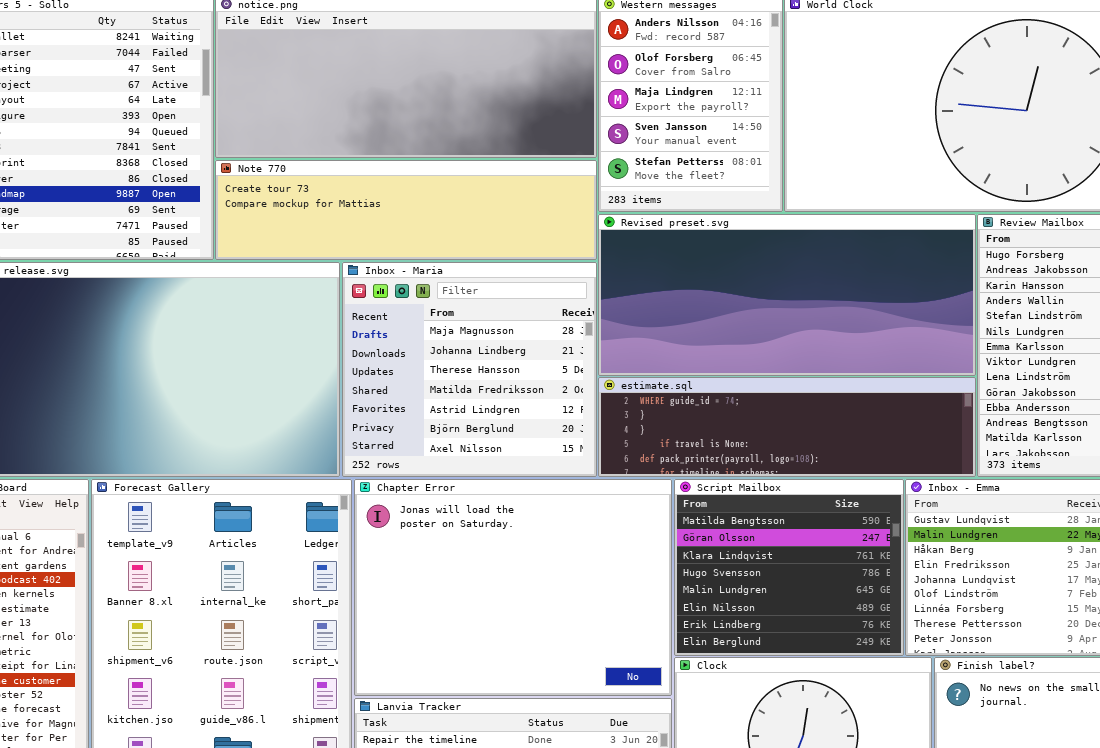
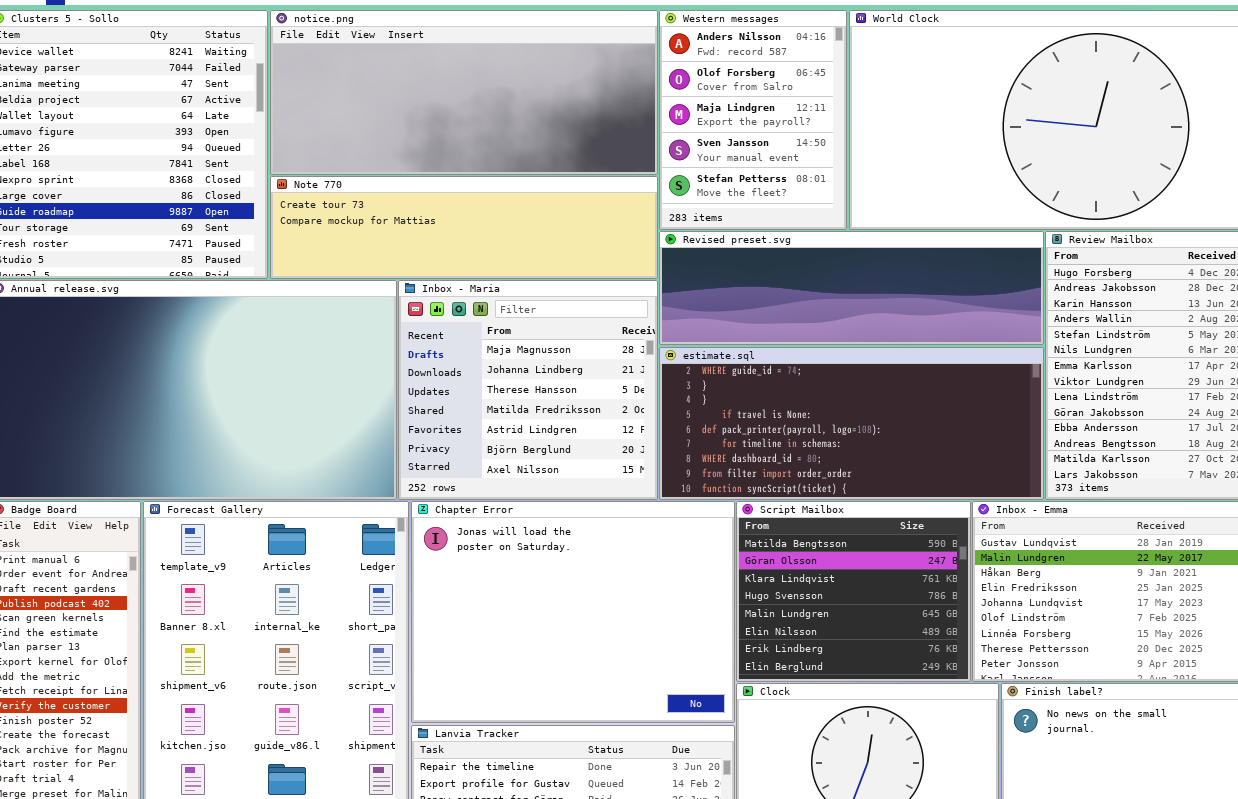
Revised preset.svg: [598,214,976,376] -> [659,231,1044,345], resized
estimate.sql: [598,377,976,477] -> [659,347,1044,500], resized

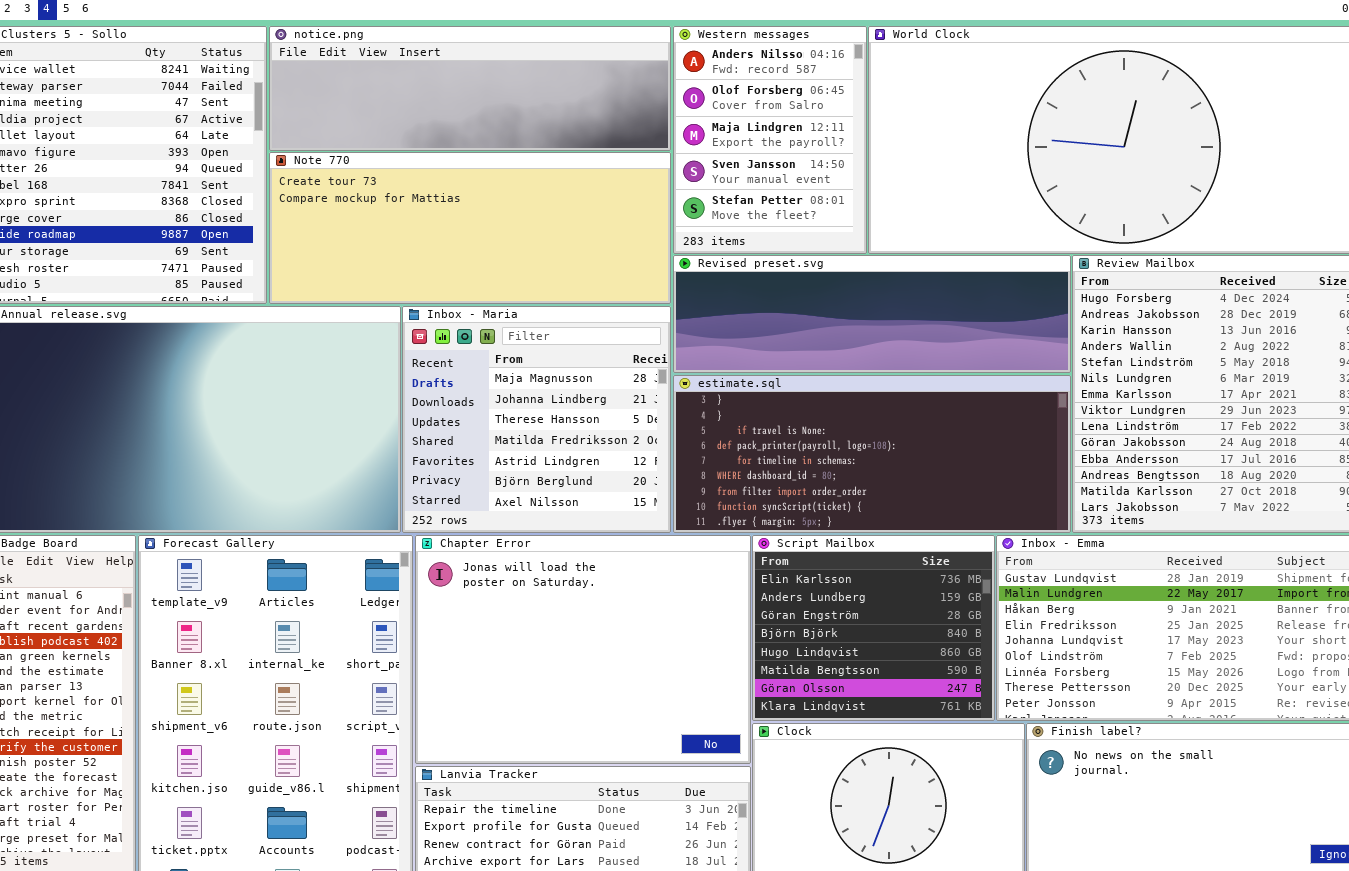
notice.png: [270,10,658,175] -> [269,26,671,151], resized
Note 770: [270,176,658,279] -> [269,152,671,304], resized
estimate.sql: [659,347,1044,500] -> [673,375,1071,533], scrolled down 1 row
Script Mailbox: [736,501,971,682] -> [752,535,995,721], scrolled up 5 rows

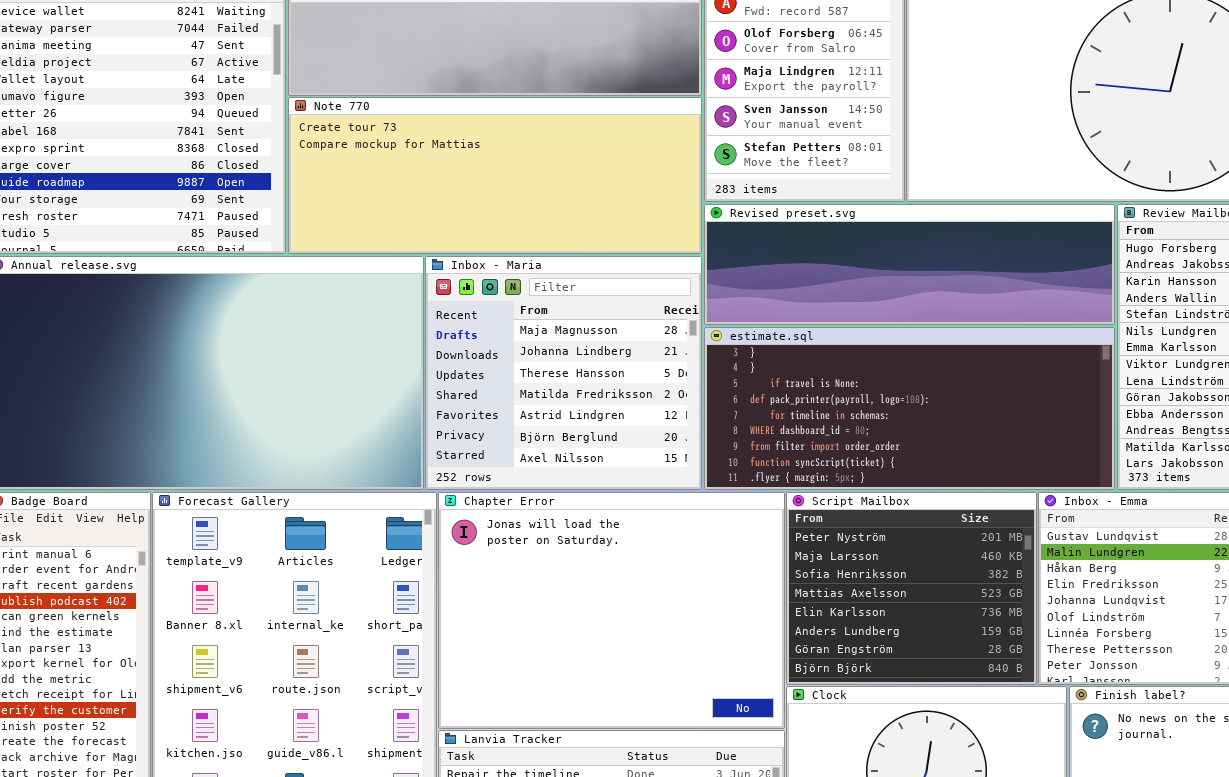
Script Mailbox: [752,535,995,721] -> [786,492,1037,685], scrolled up 4 rows

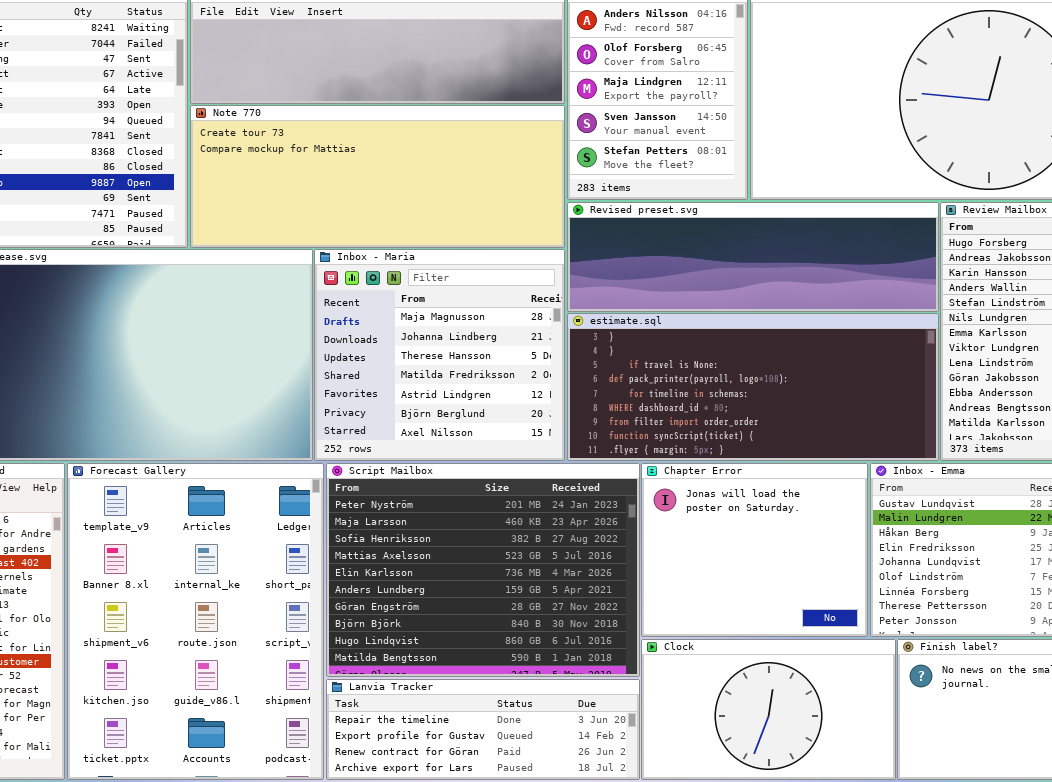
Chapter Error: [438,492,785,729] -> [641,463,868,637], moved, resized
Script Mailbox: [786,492,1037,685] -> [326,463,640,677], moved, resized

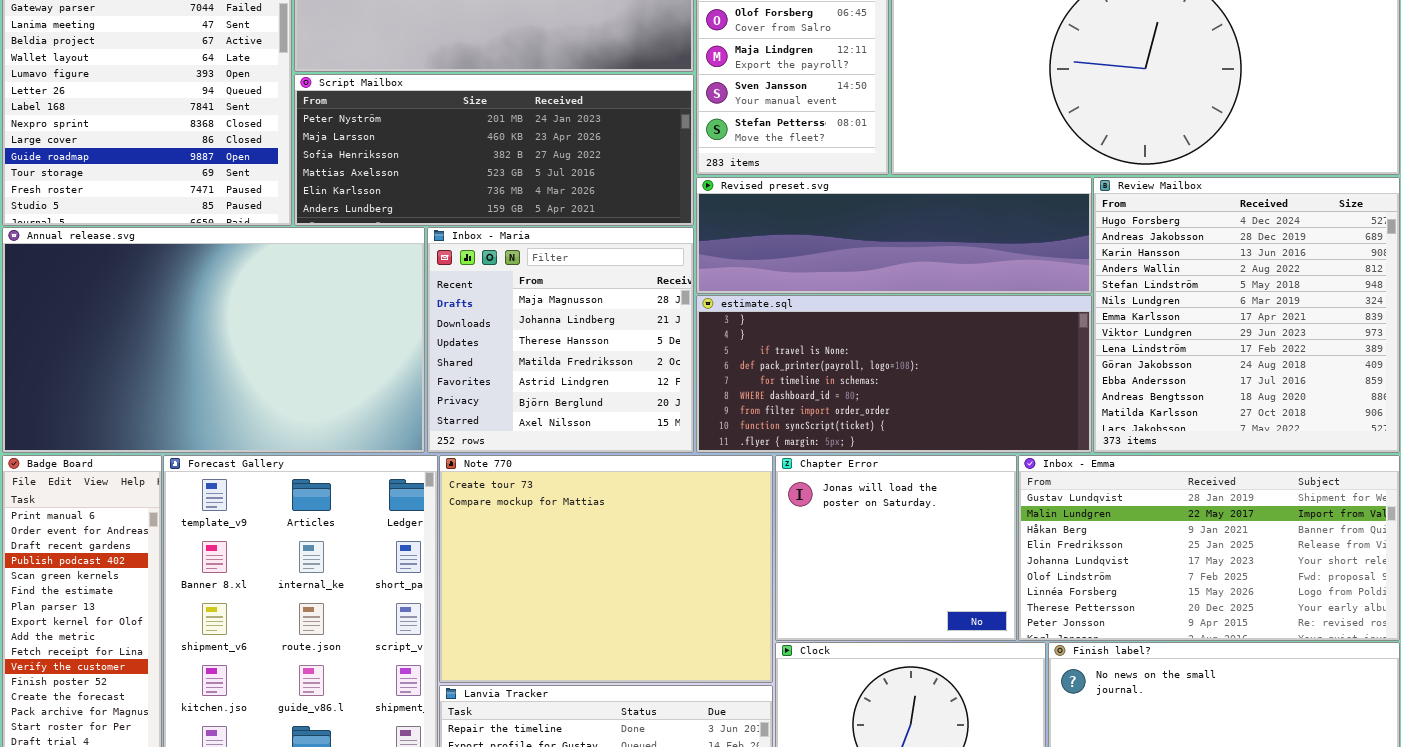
Note 770: [190,105,565,248] -> [439,455,773,683], moved, resized
Script Mailbox: [326,463,640,677] -> [294,74,694,226], moved, resized

